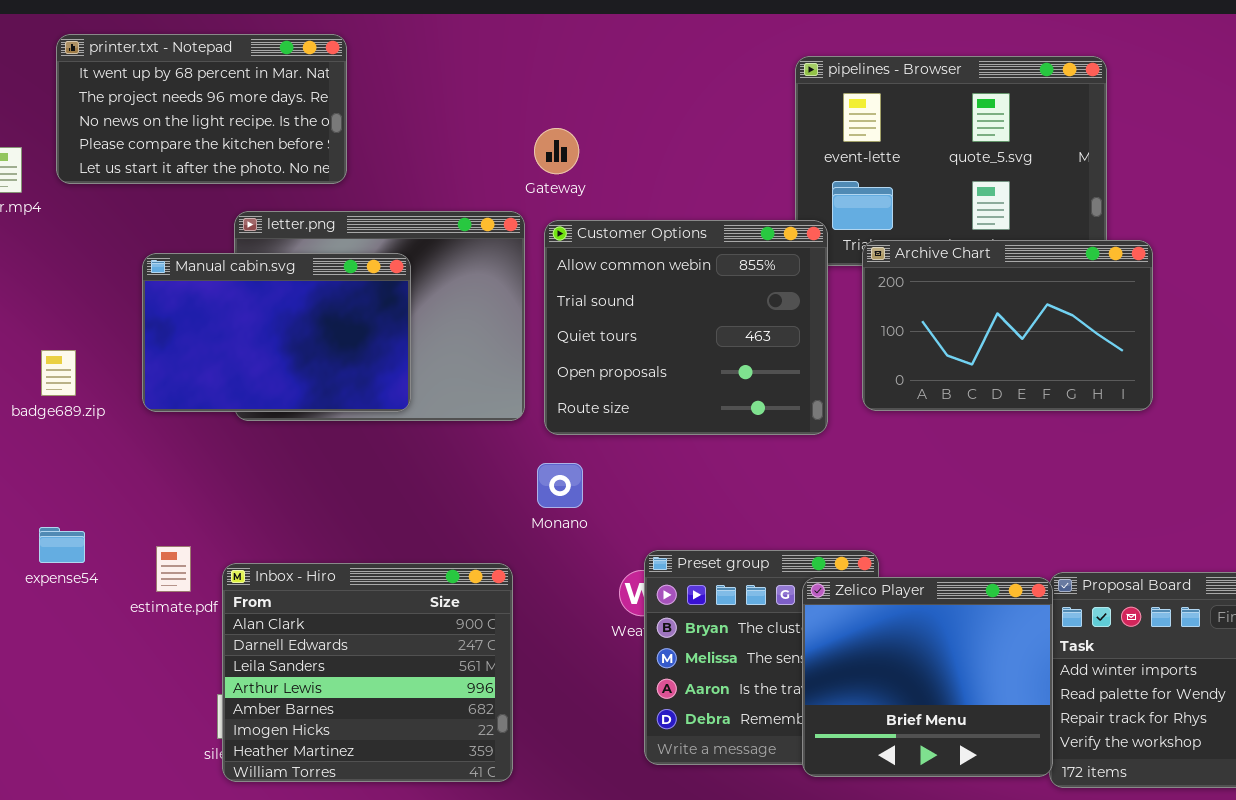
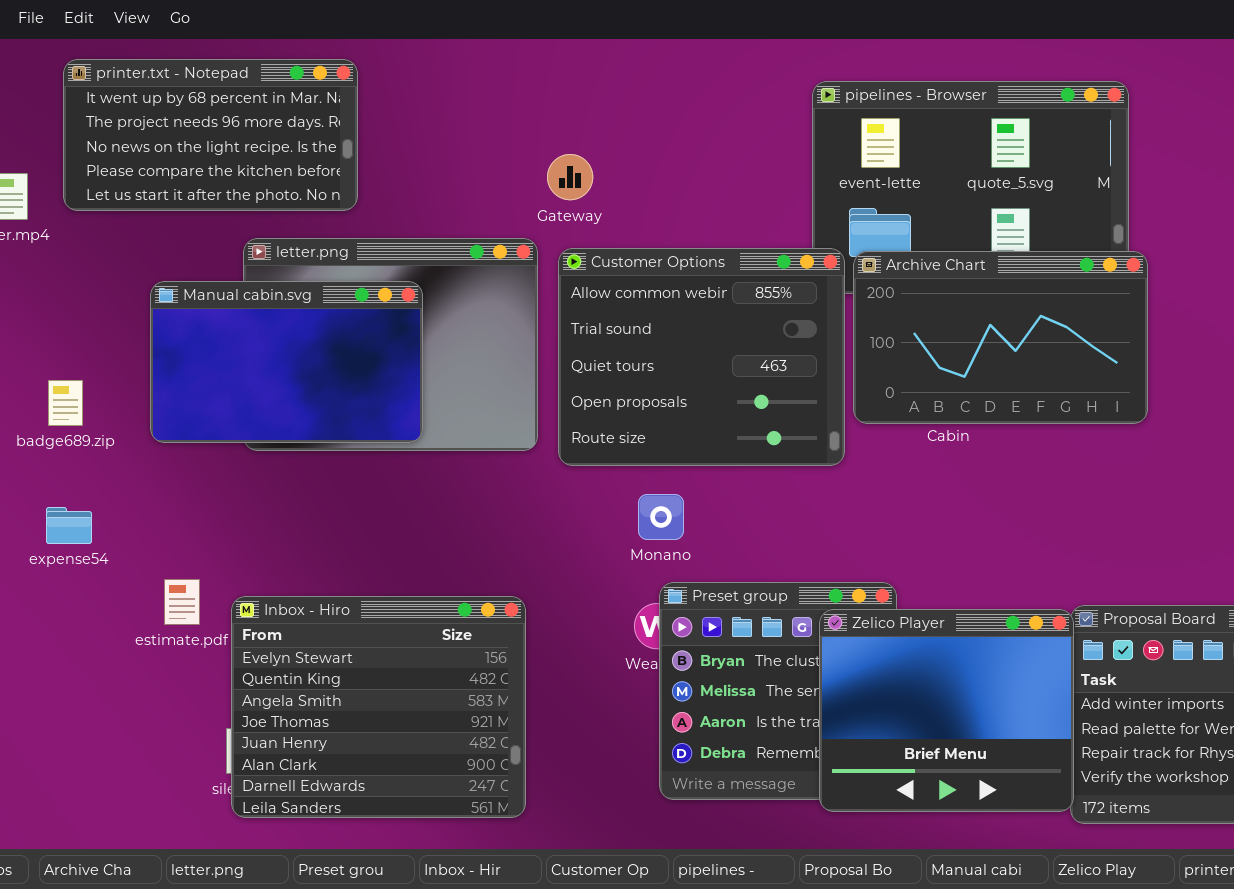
Archive Chart: [862,240,1153,411] -> [853,251,1148,424], moved
Monano: [537,463,583,508] -> [638,494,684,540], moved
expense54: [39,527,85,563] -> [46,507,92,544], moved
Inbox - Hiro: [222,563,513,782] -> [231,596,526,818], scrolled up 5 rows

